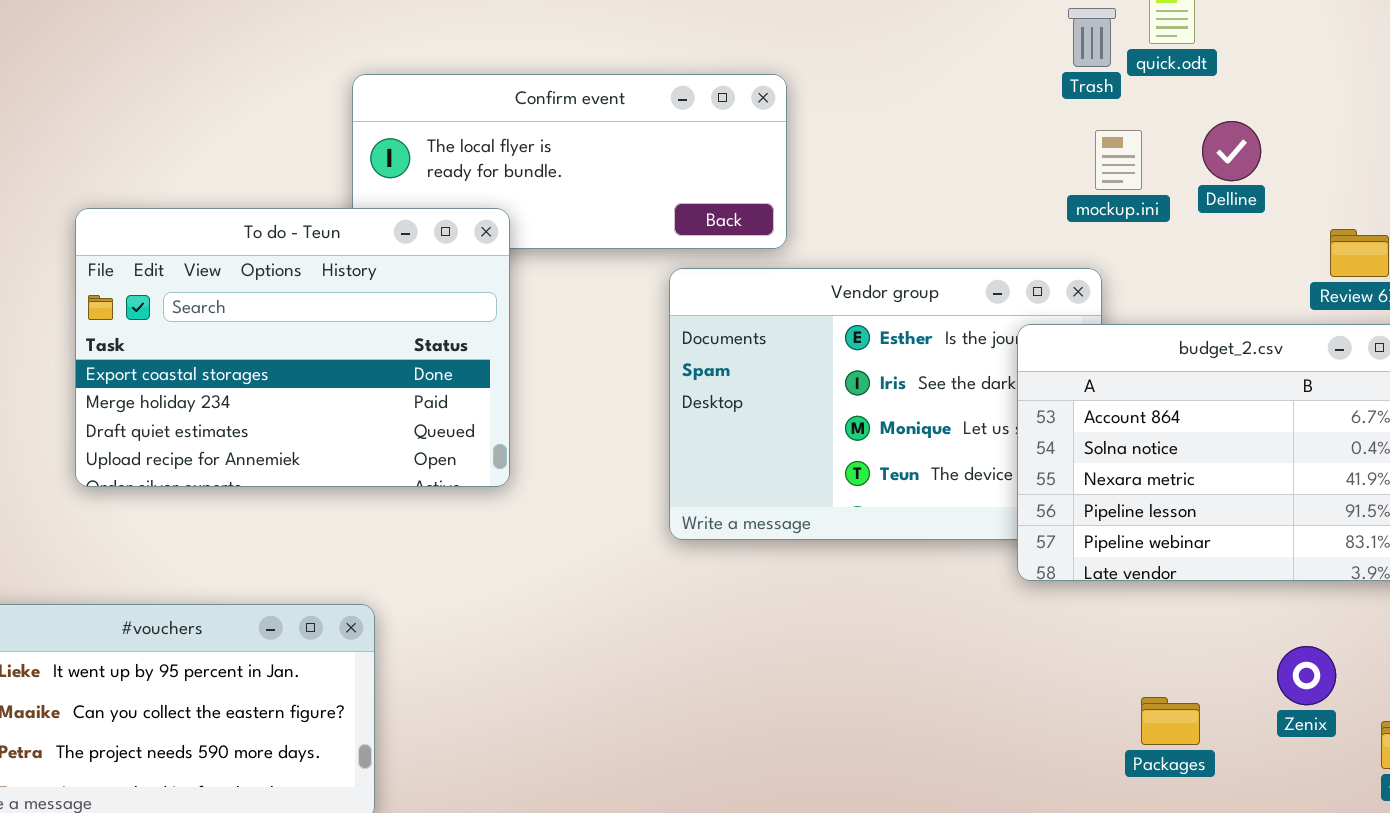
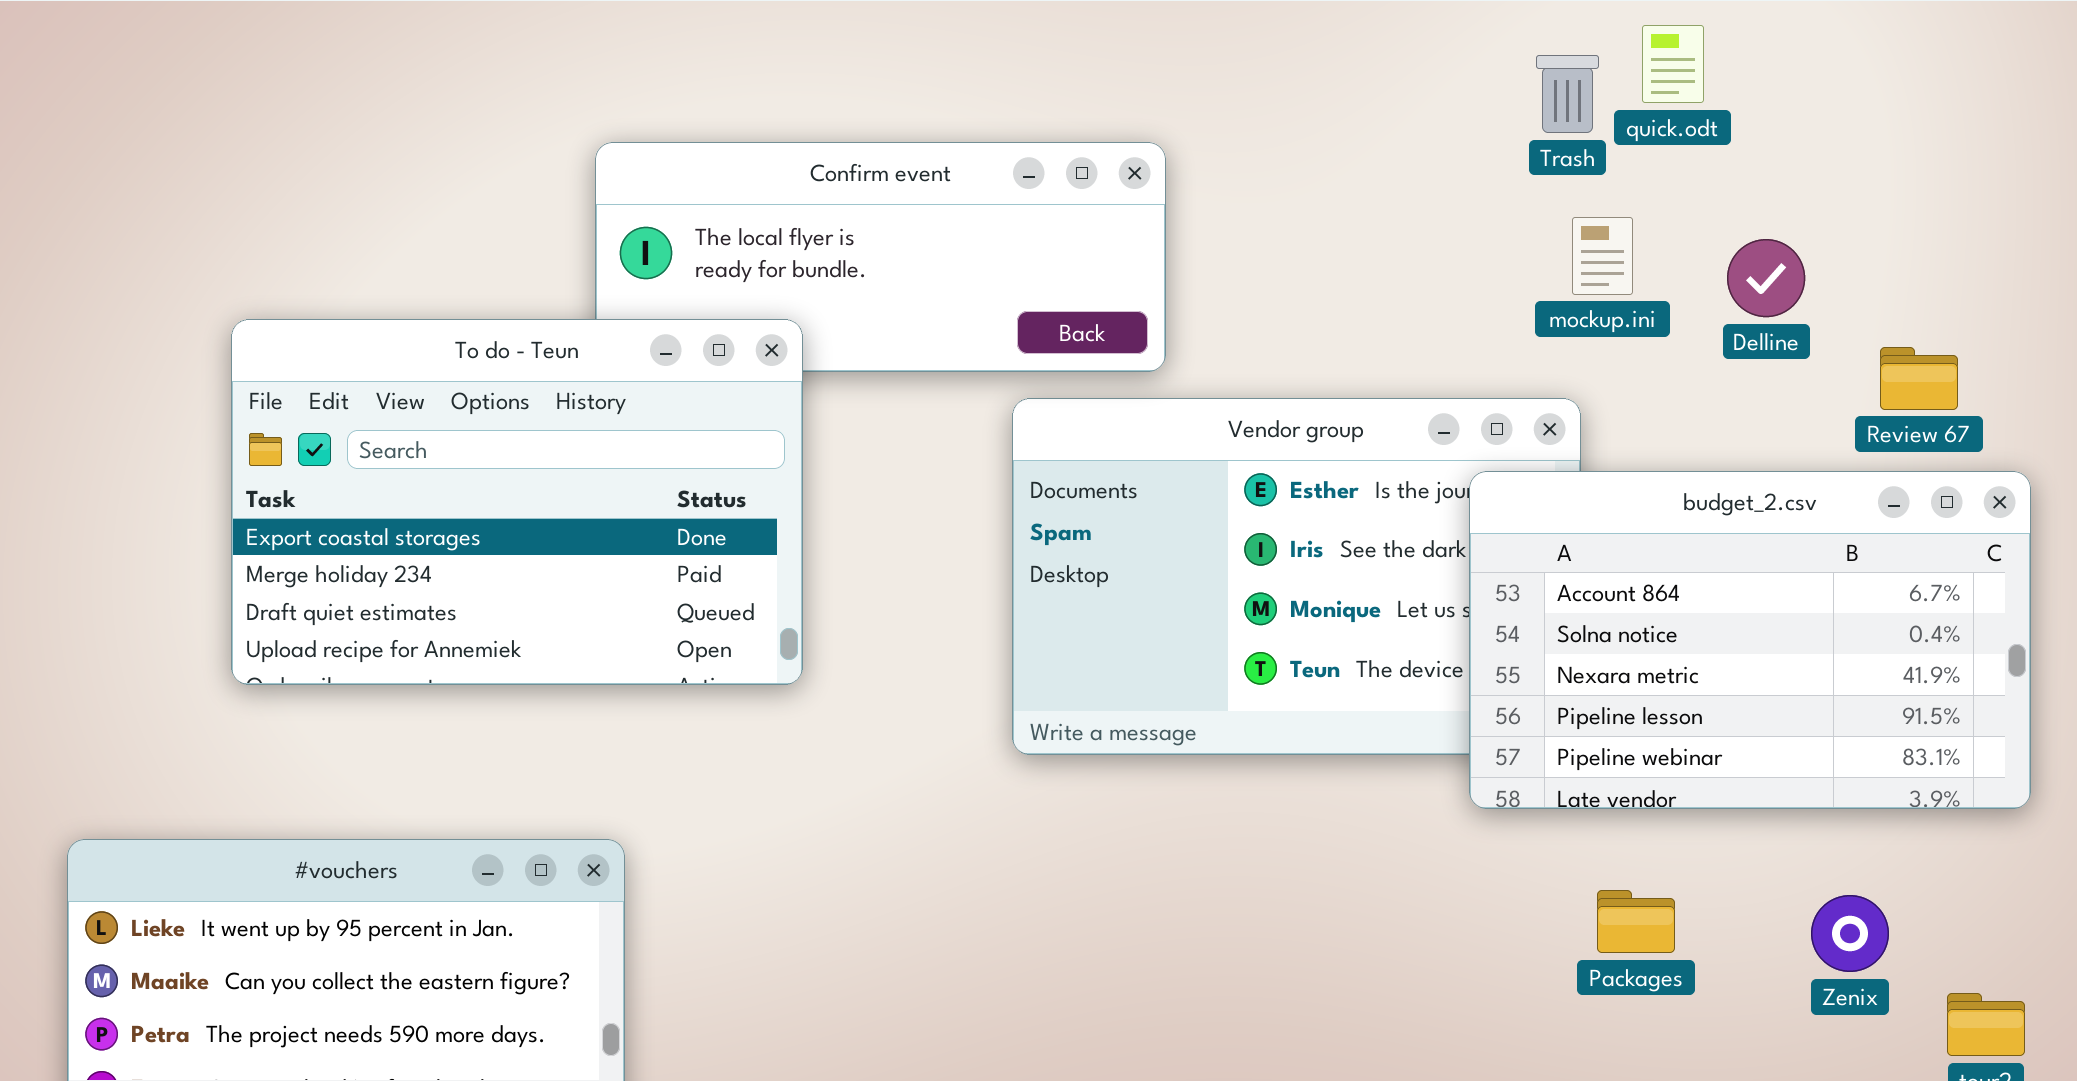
Delline: [1202,121,1261,181] -> [1727,239,1805,317], moved
Packages: [1141,697,1200,745] -> [1597,890,1675,953], moved

